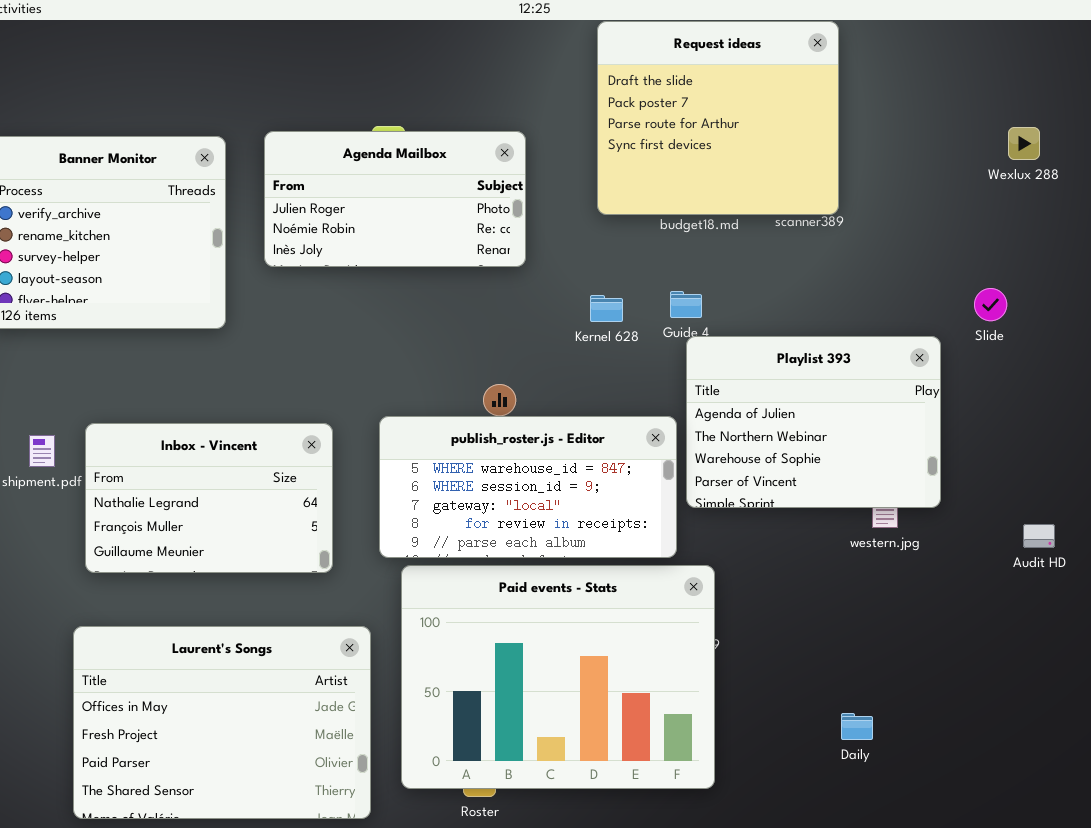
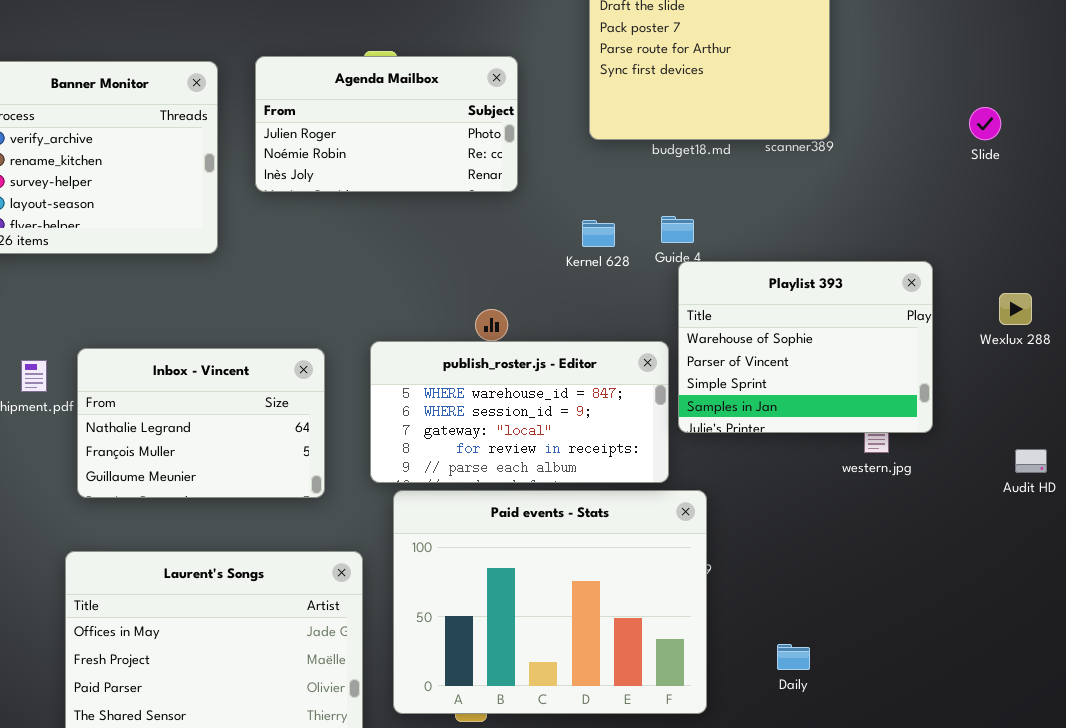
Wexlux 288: [1008,127,1040,160] -> [999,293,1032,325], moved
Slide: [974,288,1007,321] -> [969,107,1001,140], moved
Playlist 393: [686,336,941,508] -> [678,261,933,433], scrolled down 2 rows
Daily: [841,713,873,740] -> [777,644,810,670], moved

